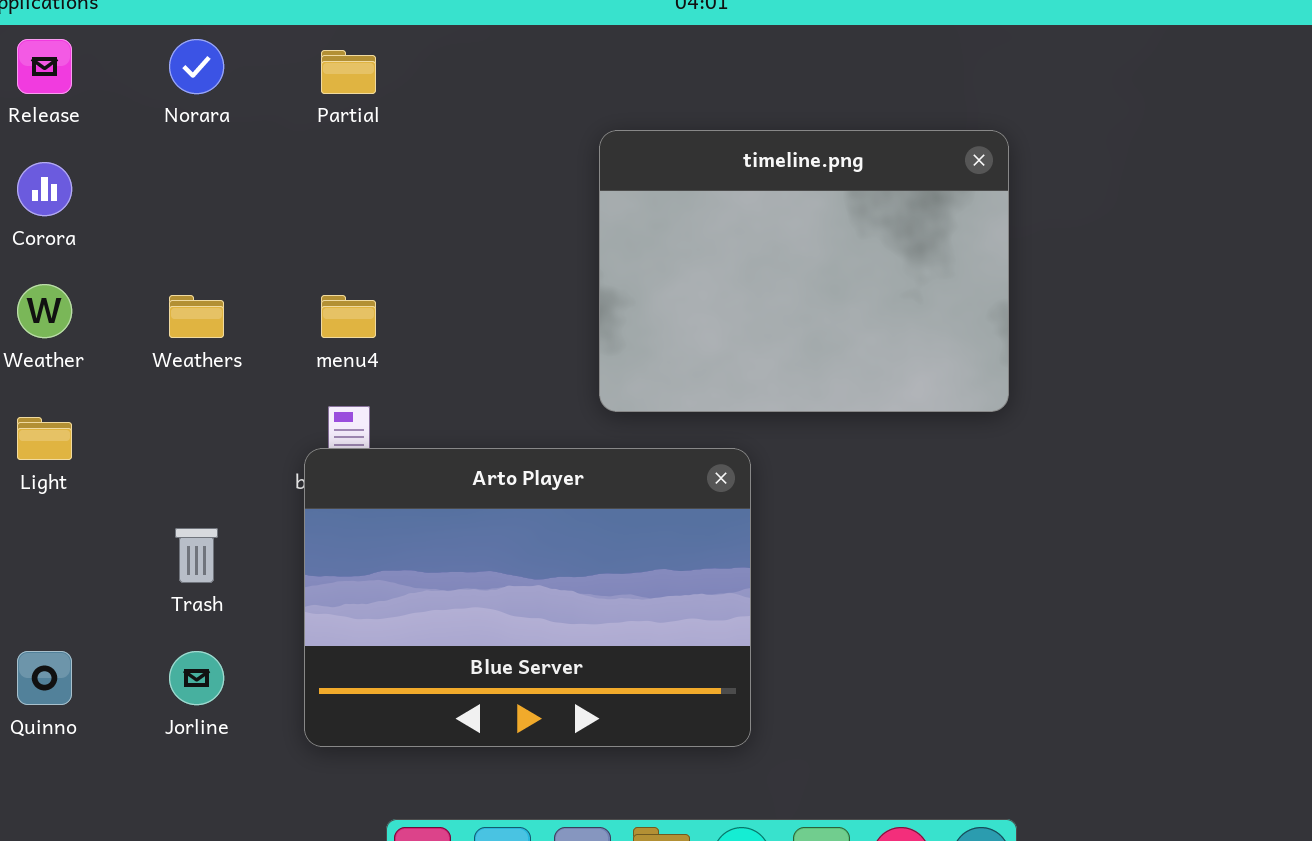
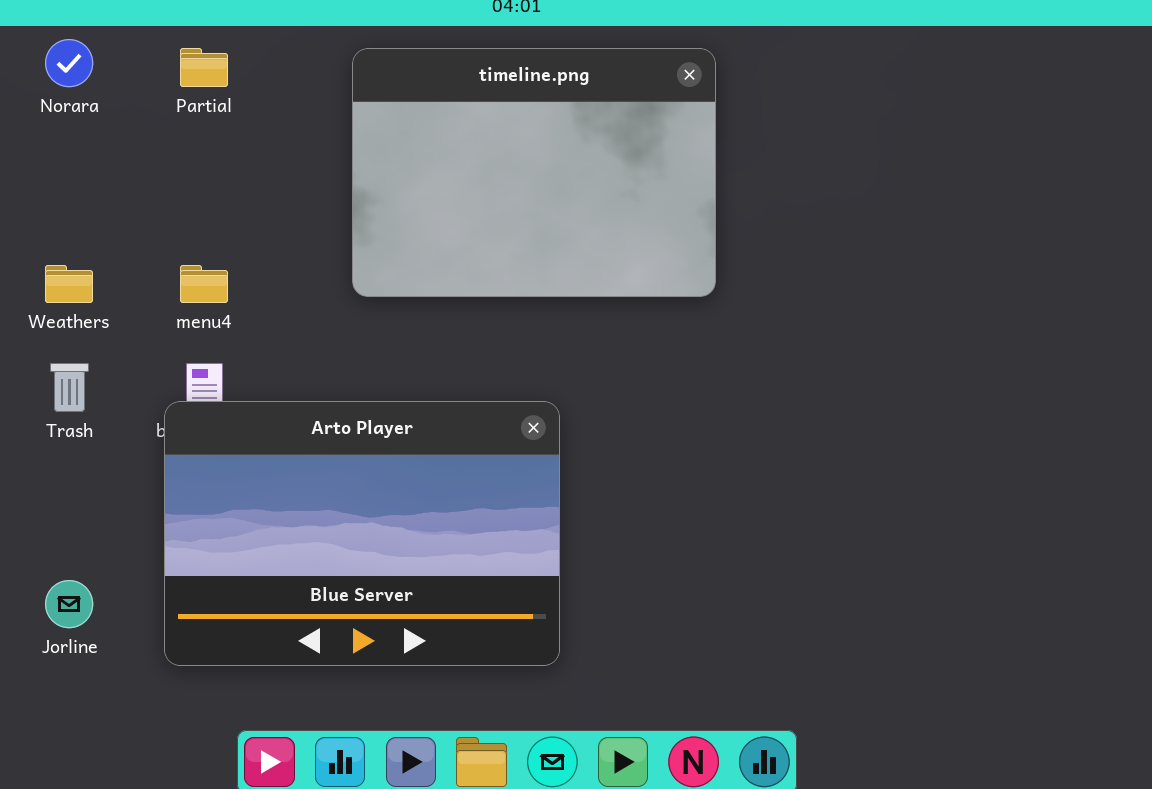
timeline.png: [599,130,1009,412] -> [352,48,716,297], moved
Trash: [175,528,218,583] -> [50,363,89,412], moved

